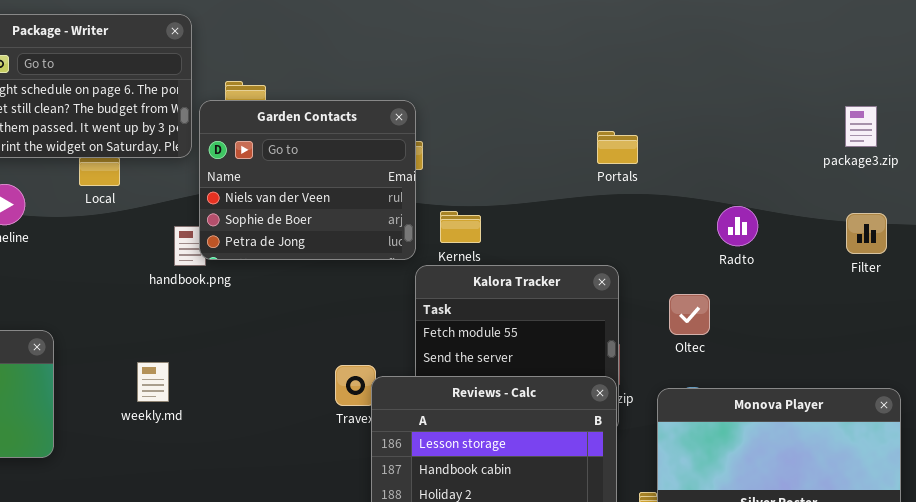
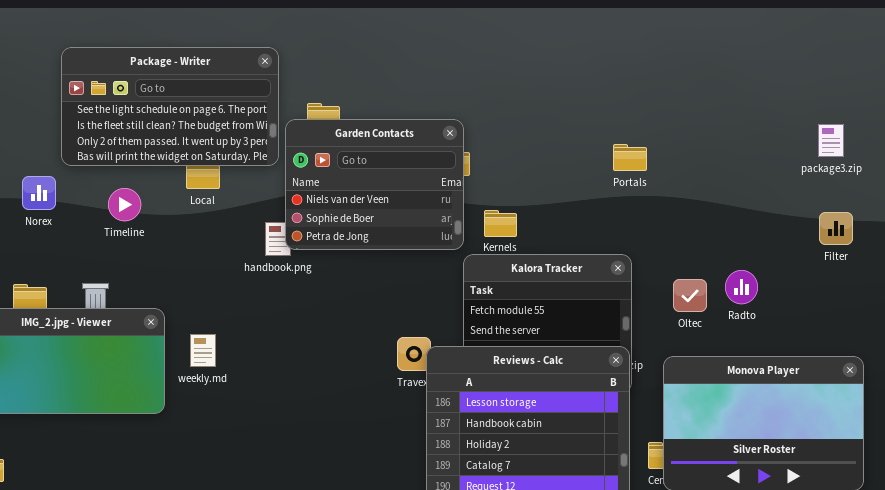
Radto: [717,206,758,246] -> [725,270,758,304], moved
weekly.md: [137,362,169,402] -> [190,334,216,367], moved

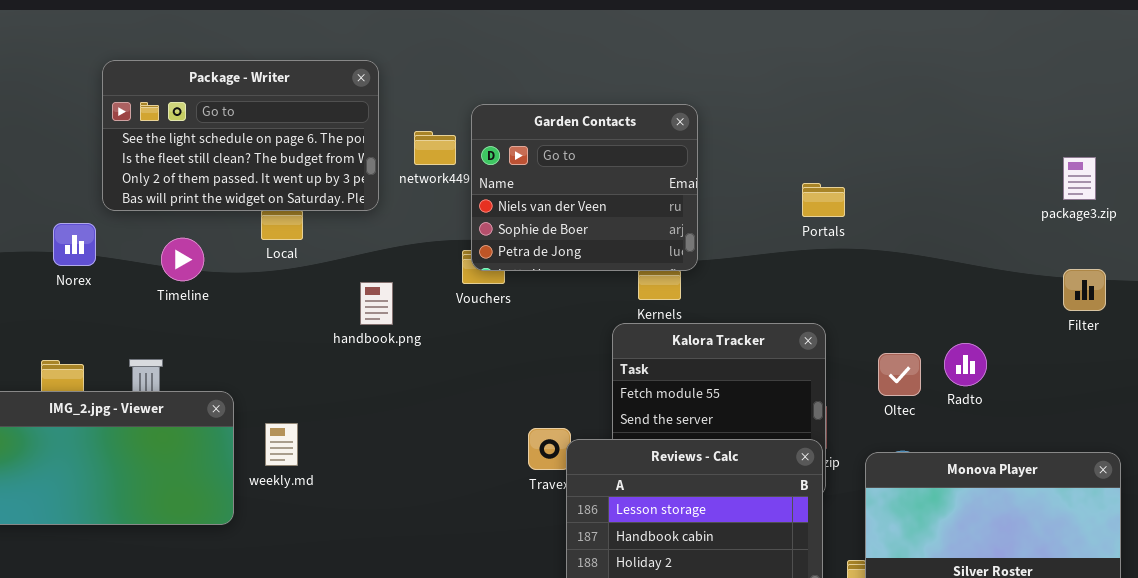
Garden Contacts: [285,119,464,250] -> [471,104,698,271], moved

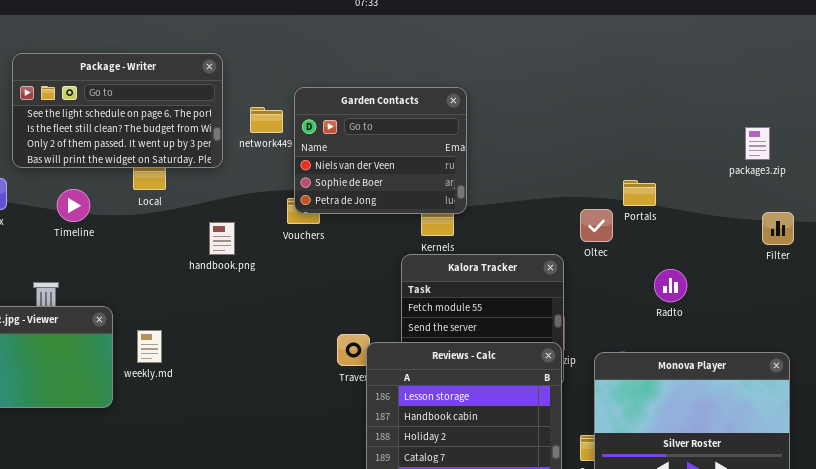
Portals: [802,183,845,217] -> [623,180,656,206], moved
Filter: [1063,269,1106,311] -> [762,212,794,245], moved
Oltec: [878,353,921,396] -> [580,209,613,242], moved

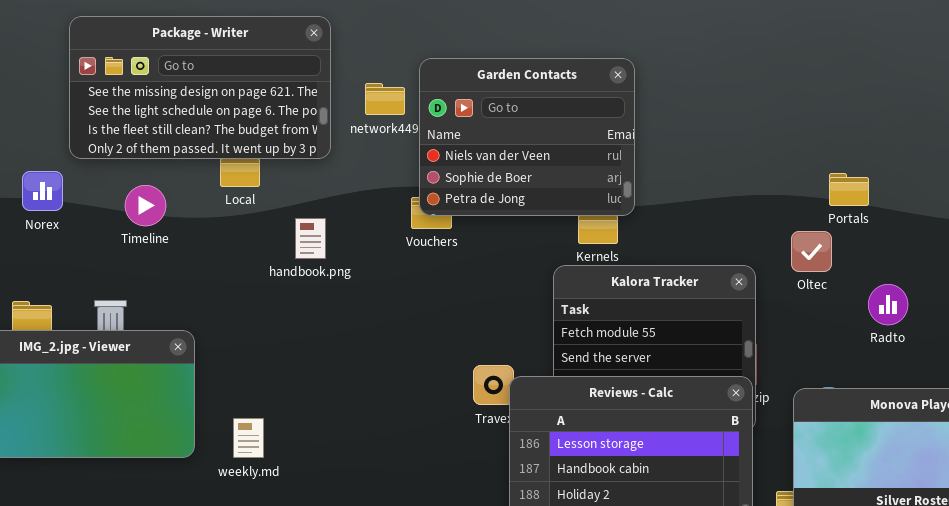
Package - Writer: [12,53,223,168] -> [69,16,331,159], scrolled up 1 row
Oltec: [580,209,613,242] -> [791,231,832,272], moved
handbook.png: [209,222,235,255] -> [295,218,326,259], moved
weekly.md: [137,330,162,363] -> [233,418,264,458], moved

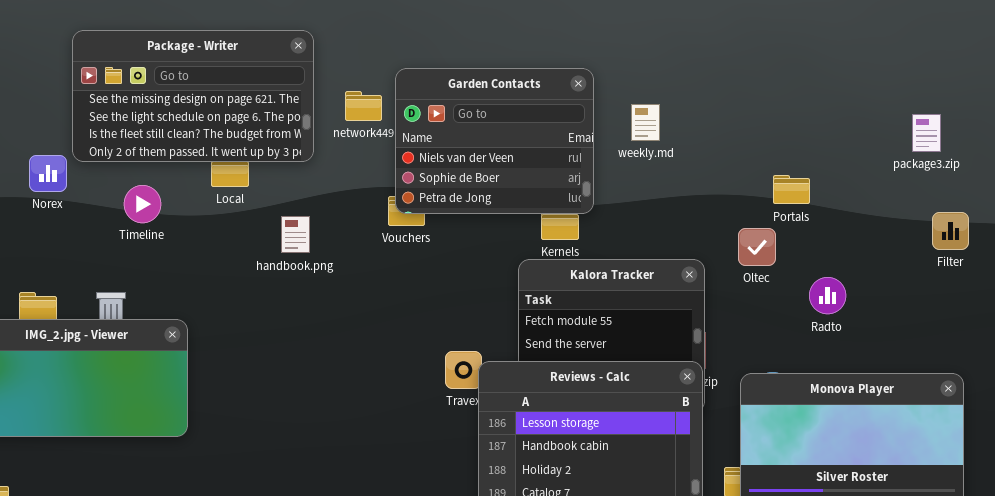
Norex: [22,171,63,211] -> [29,155,67,192], moved
weekly.md: [233,418,264,458] -> [631,104,660,141], moved

